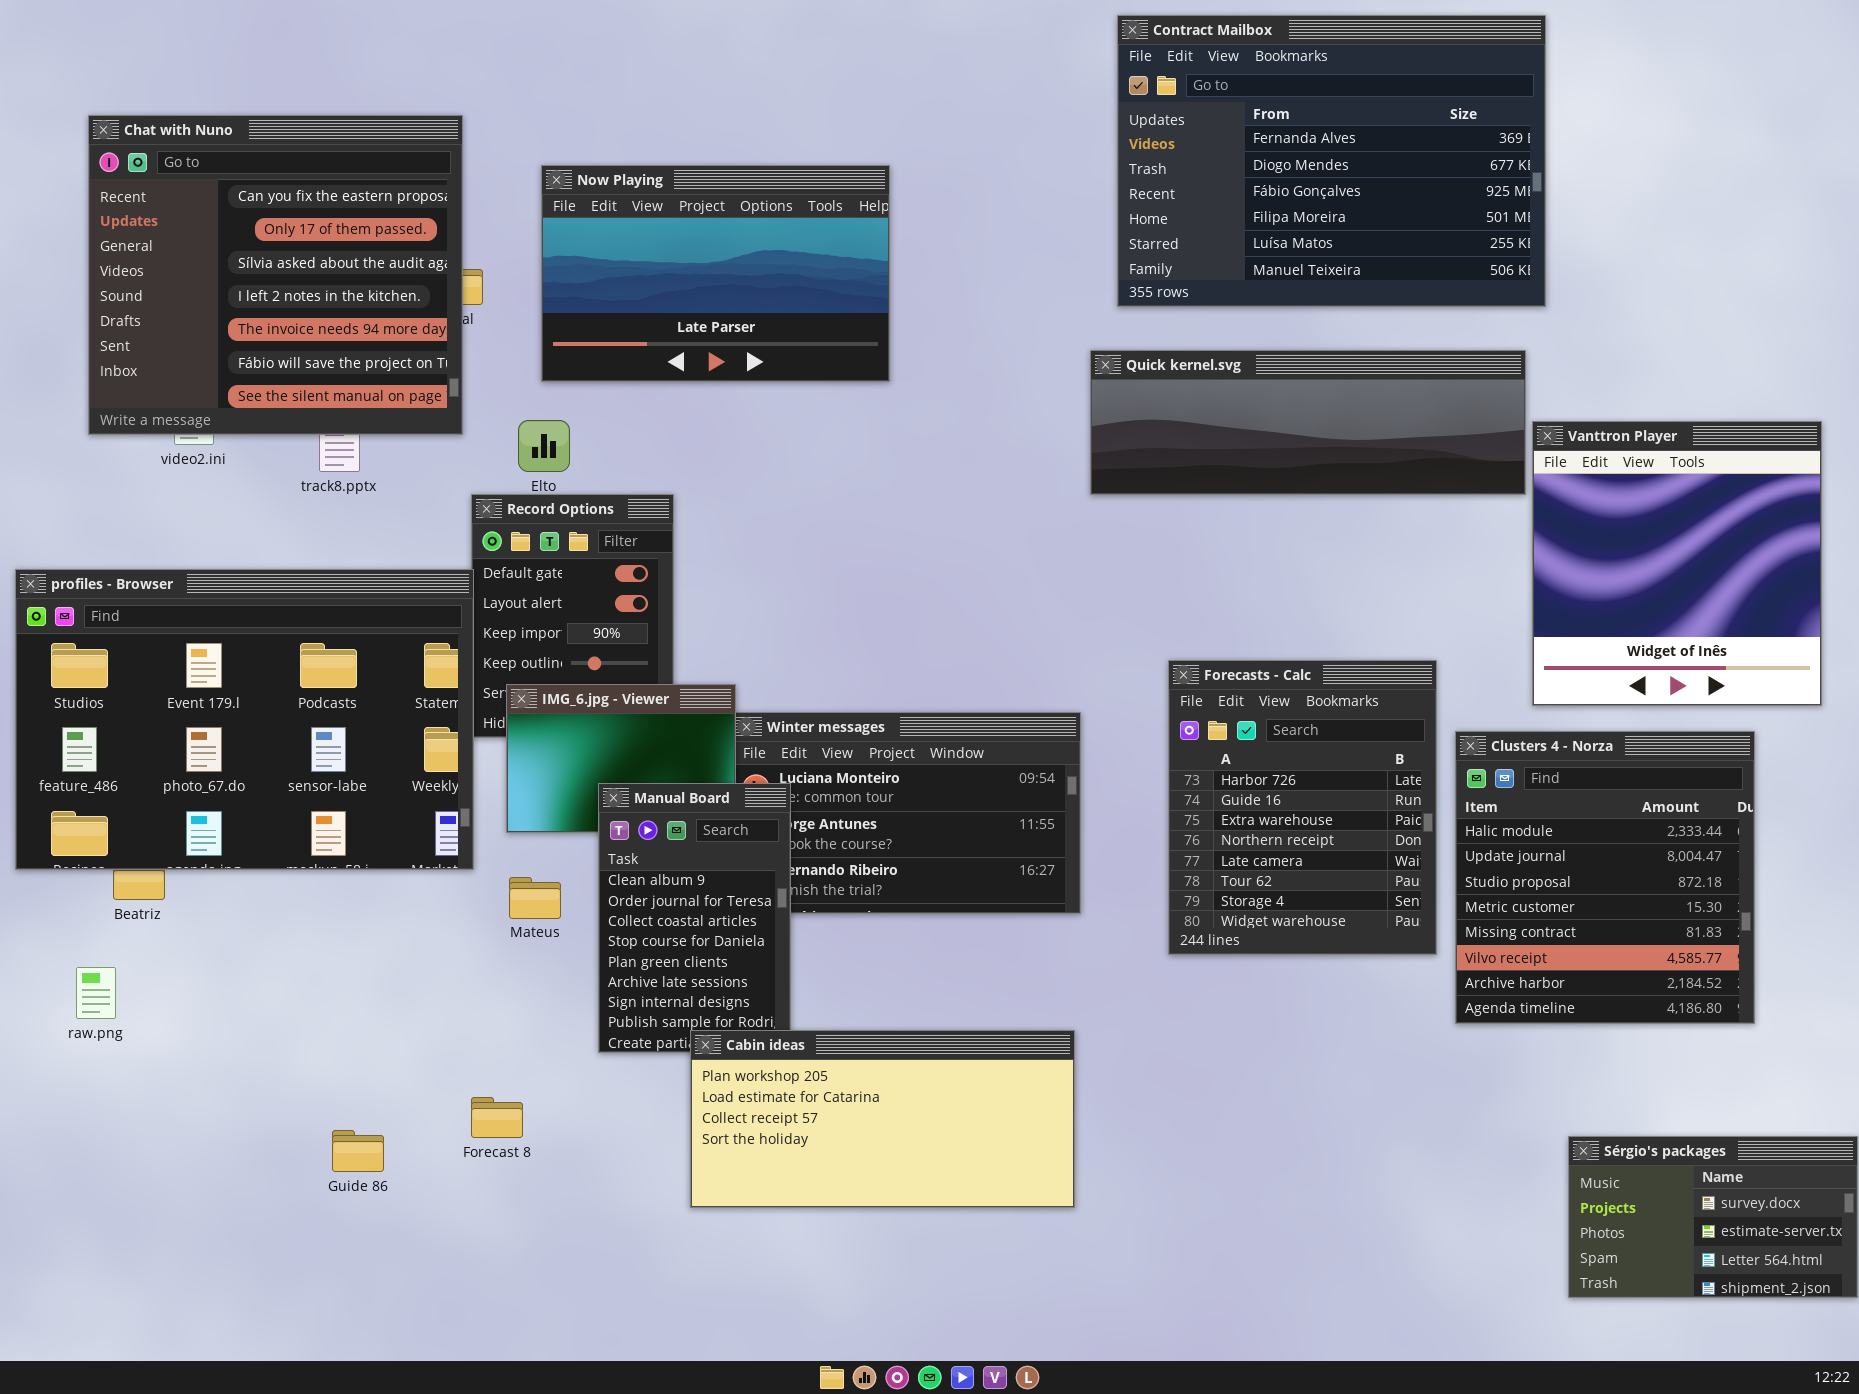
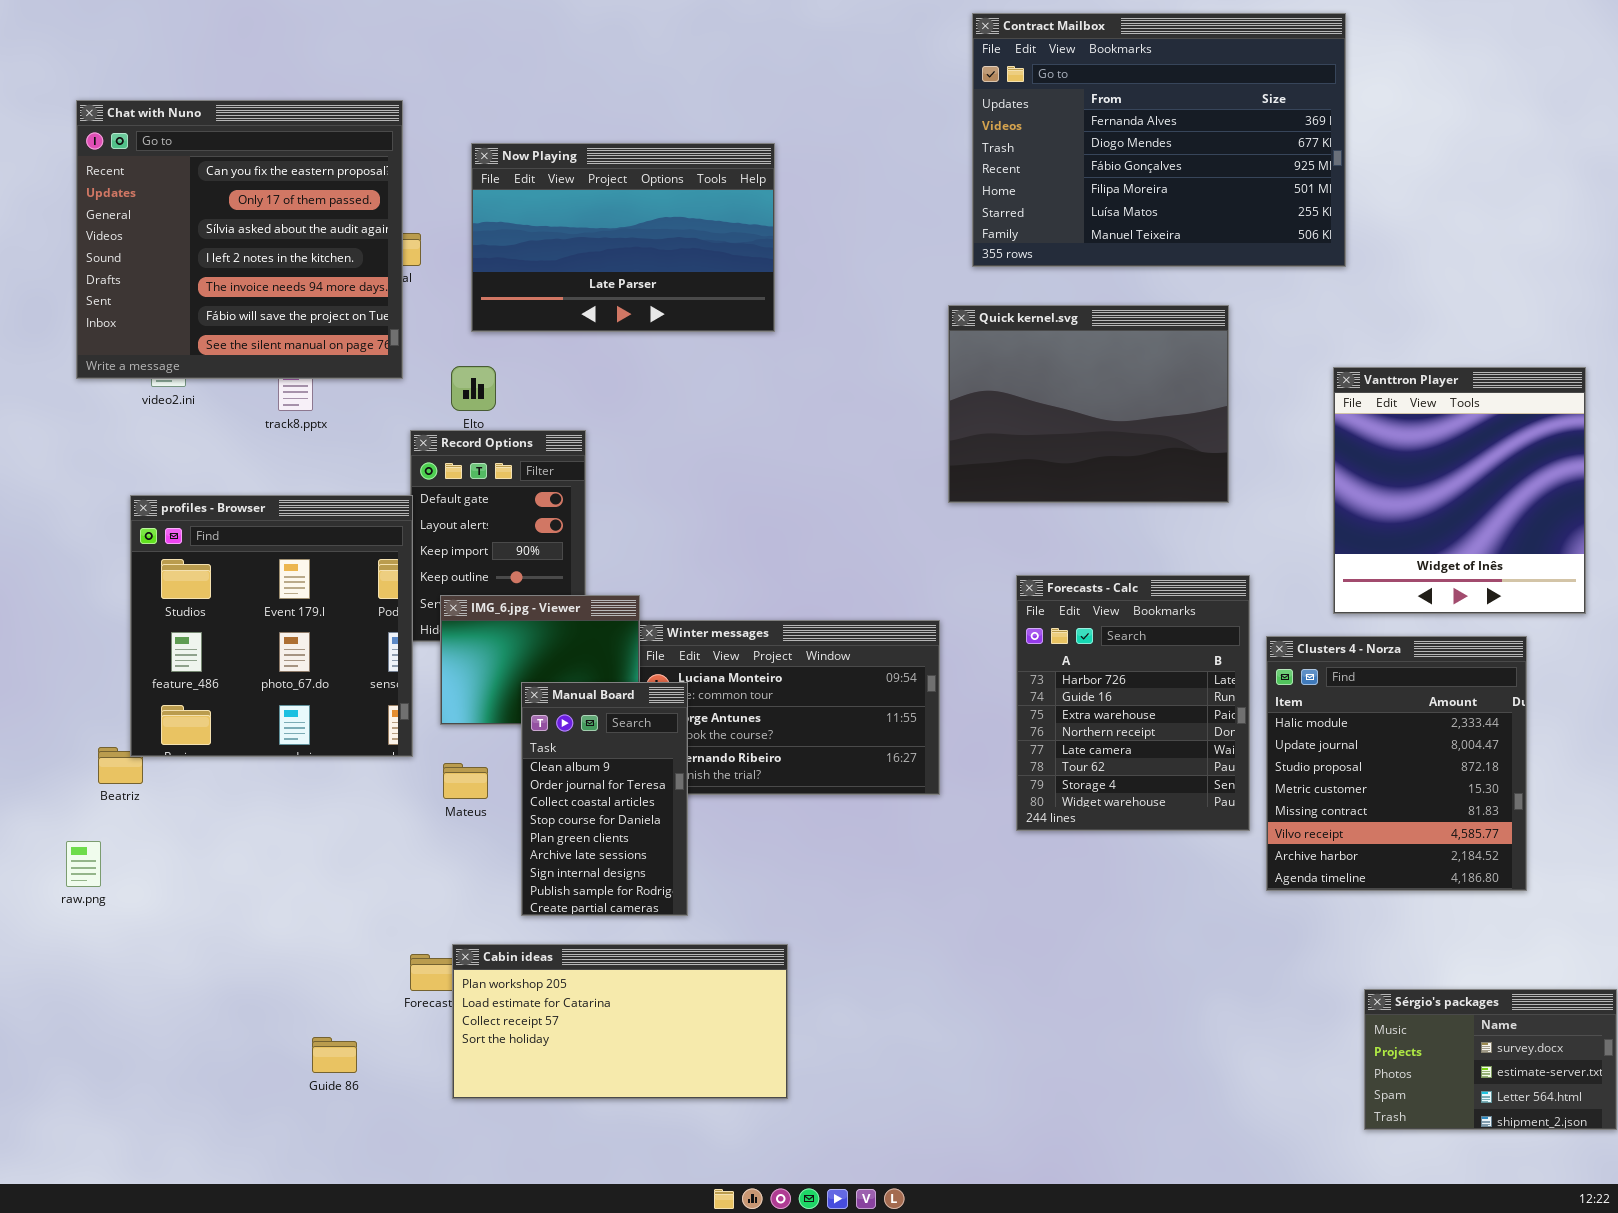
Quick kernel.svg: [1090,350,1526,495] -> [948,305,1229,503], resized
profiles - Browser: [15,569,474,870] -> [130,495,413,757], resized
Cabin ideas: [690,1030,1075,1208] -> [452,944,788,1099], moved
Guide 86: [332,1130,384,1172] -> [312,1037,357,1073], moved

